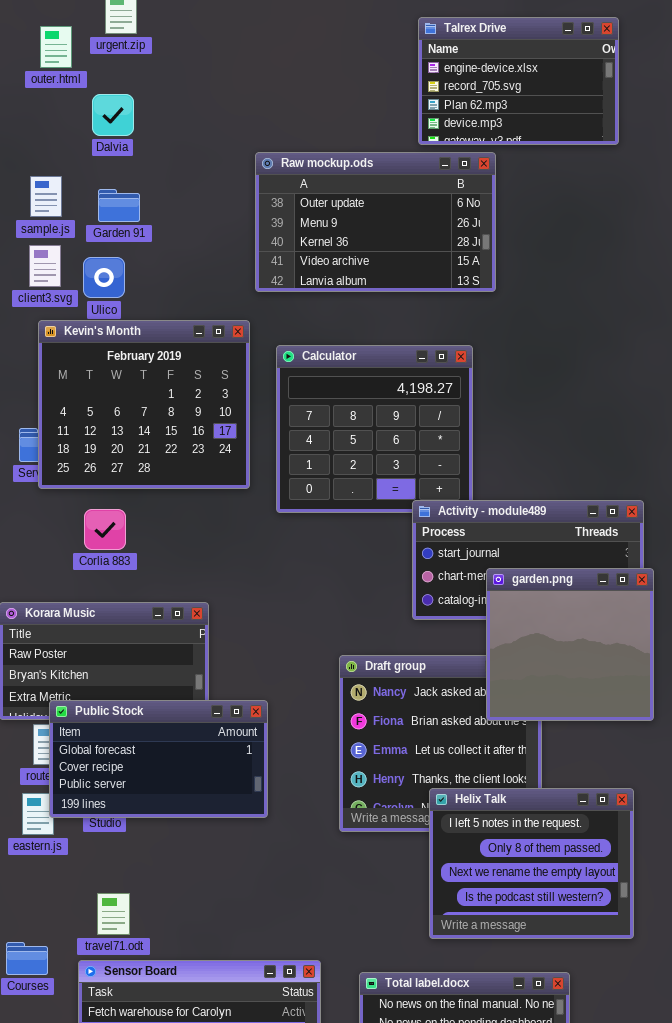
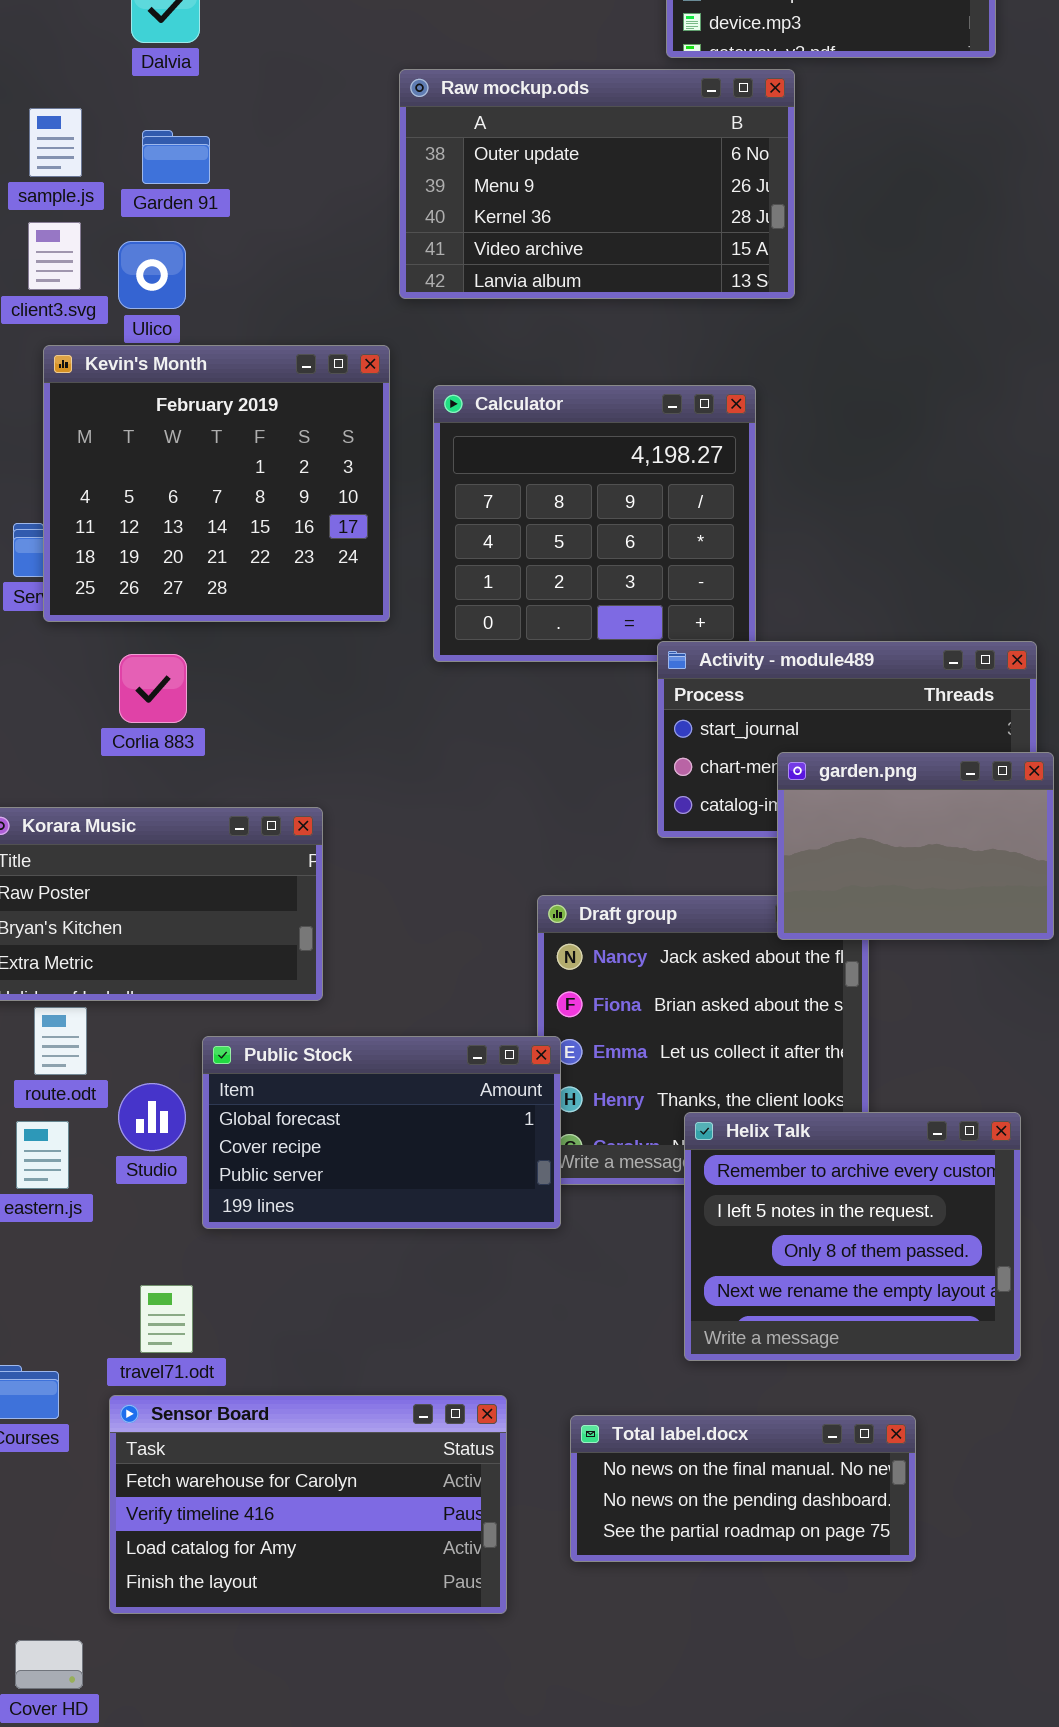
garden.png: [486,568,654,721] -> [777,752,1054,940], resized
Public Stock: [49,700,268,818] -> [202,1036,561,1229], moved
Helix Talk: [429,788,634,939] -> [684,1112,1021,1361], scrolled up 1 row

